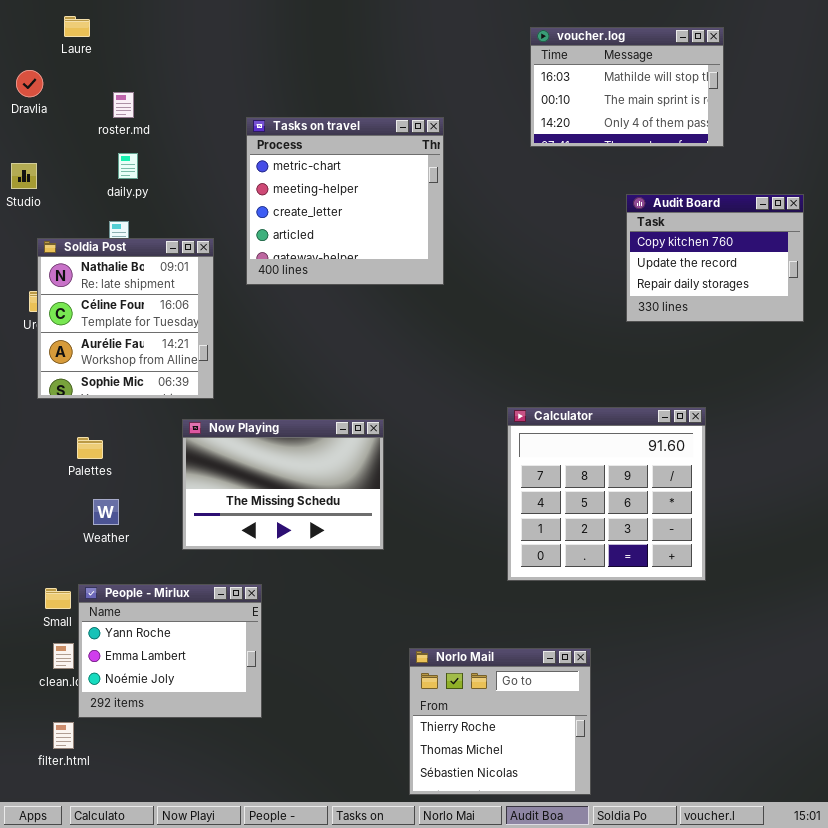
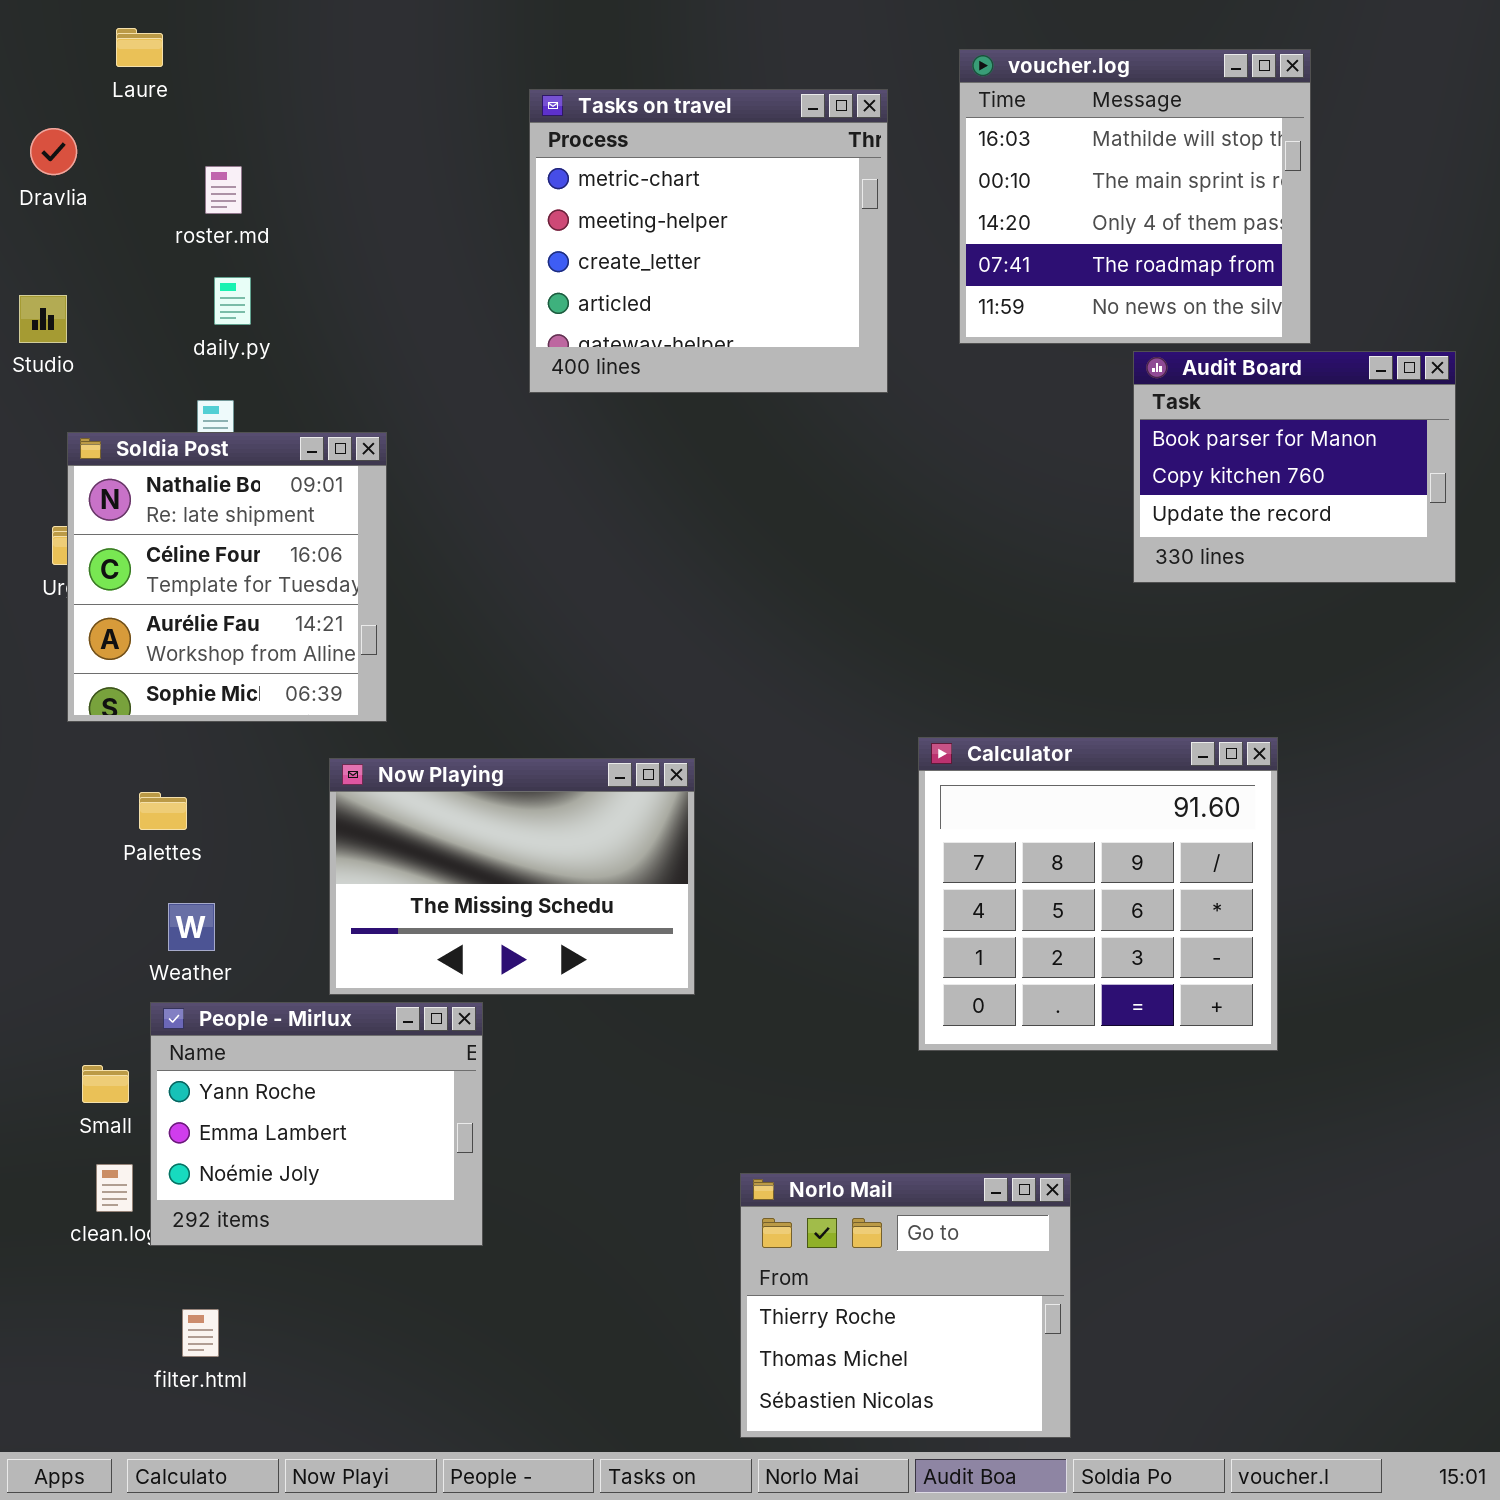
voucher.log: [530,27,724,147] -> [959,49,1311,344], resized
Tasks on travel: [246,117,444,285] -> [529,89,888,393], moved
Audit Board: [626,194,804,322] -> [1133,351,1456,583], scrolled up 1 row
People - Mirlux: [78,584,262,718] -> [150,1002,483,1246], moved
filter.html: [53,722,74,749] -> [182,1309,219,1357], moved

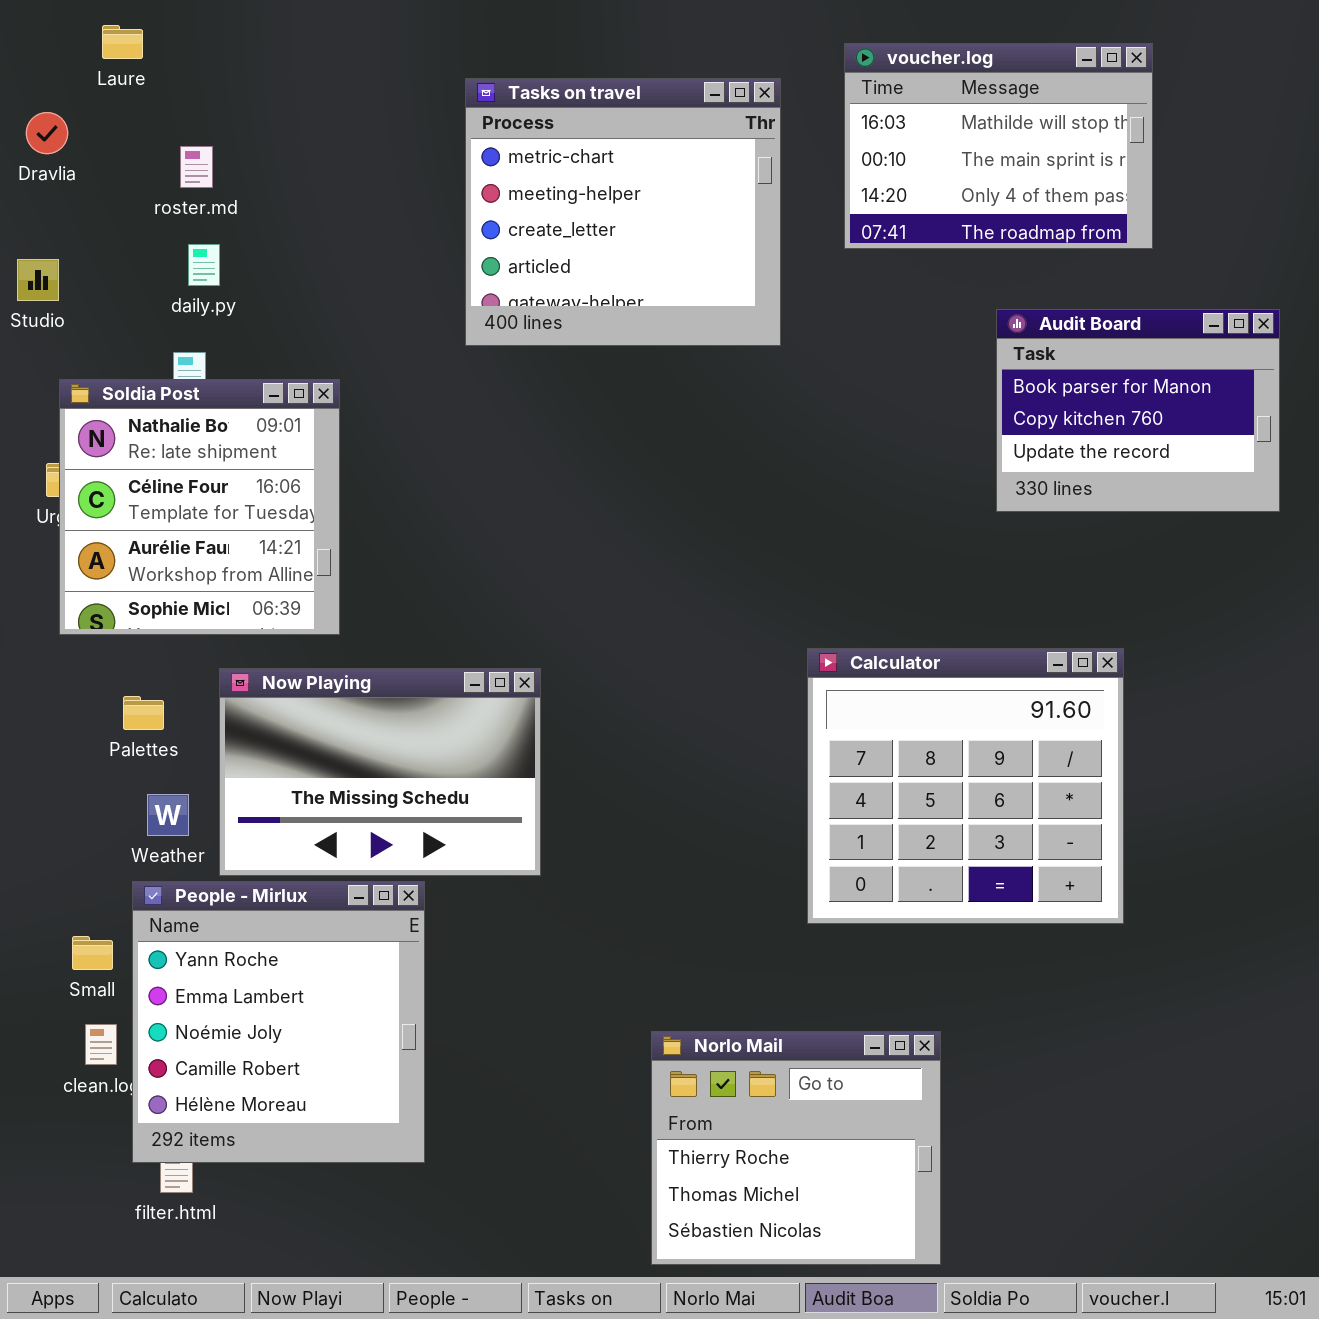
voucher.log: [959,49,1311,344] -> [844,43,1153,249], resized
Now Playing: [329,758,695,995] -> [219,668,541,876], moved
People - Mirlux: [150,1002,483,1246] -> [132,881,425,1163], resized

